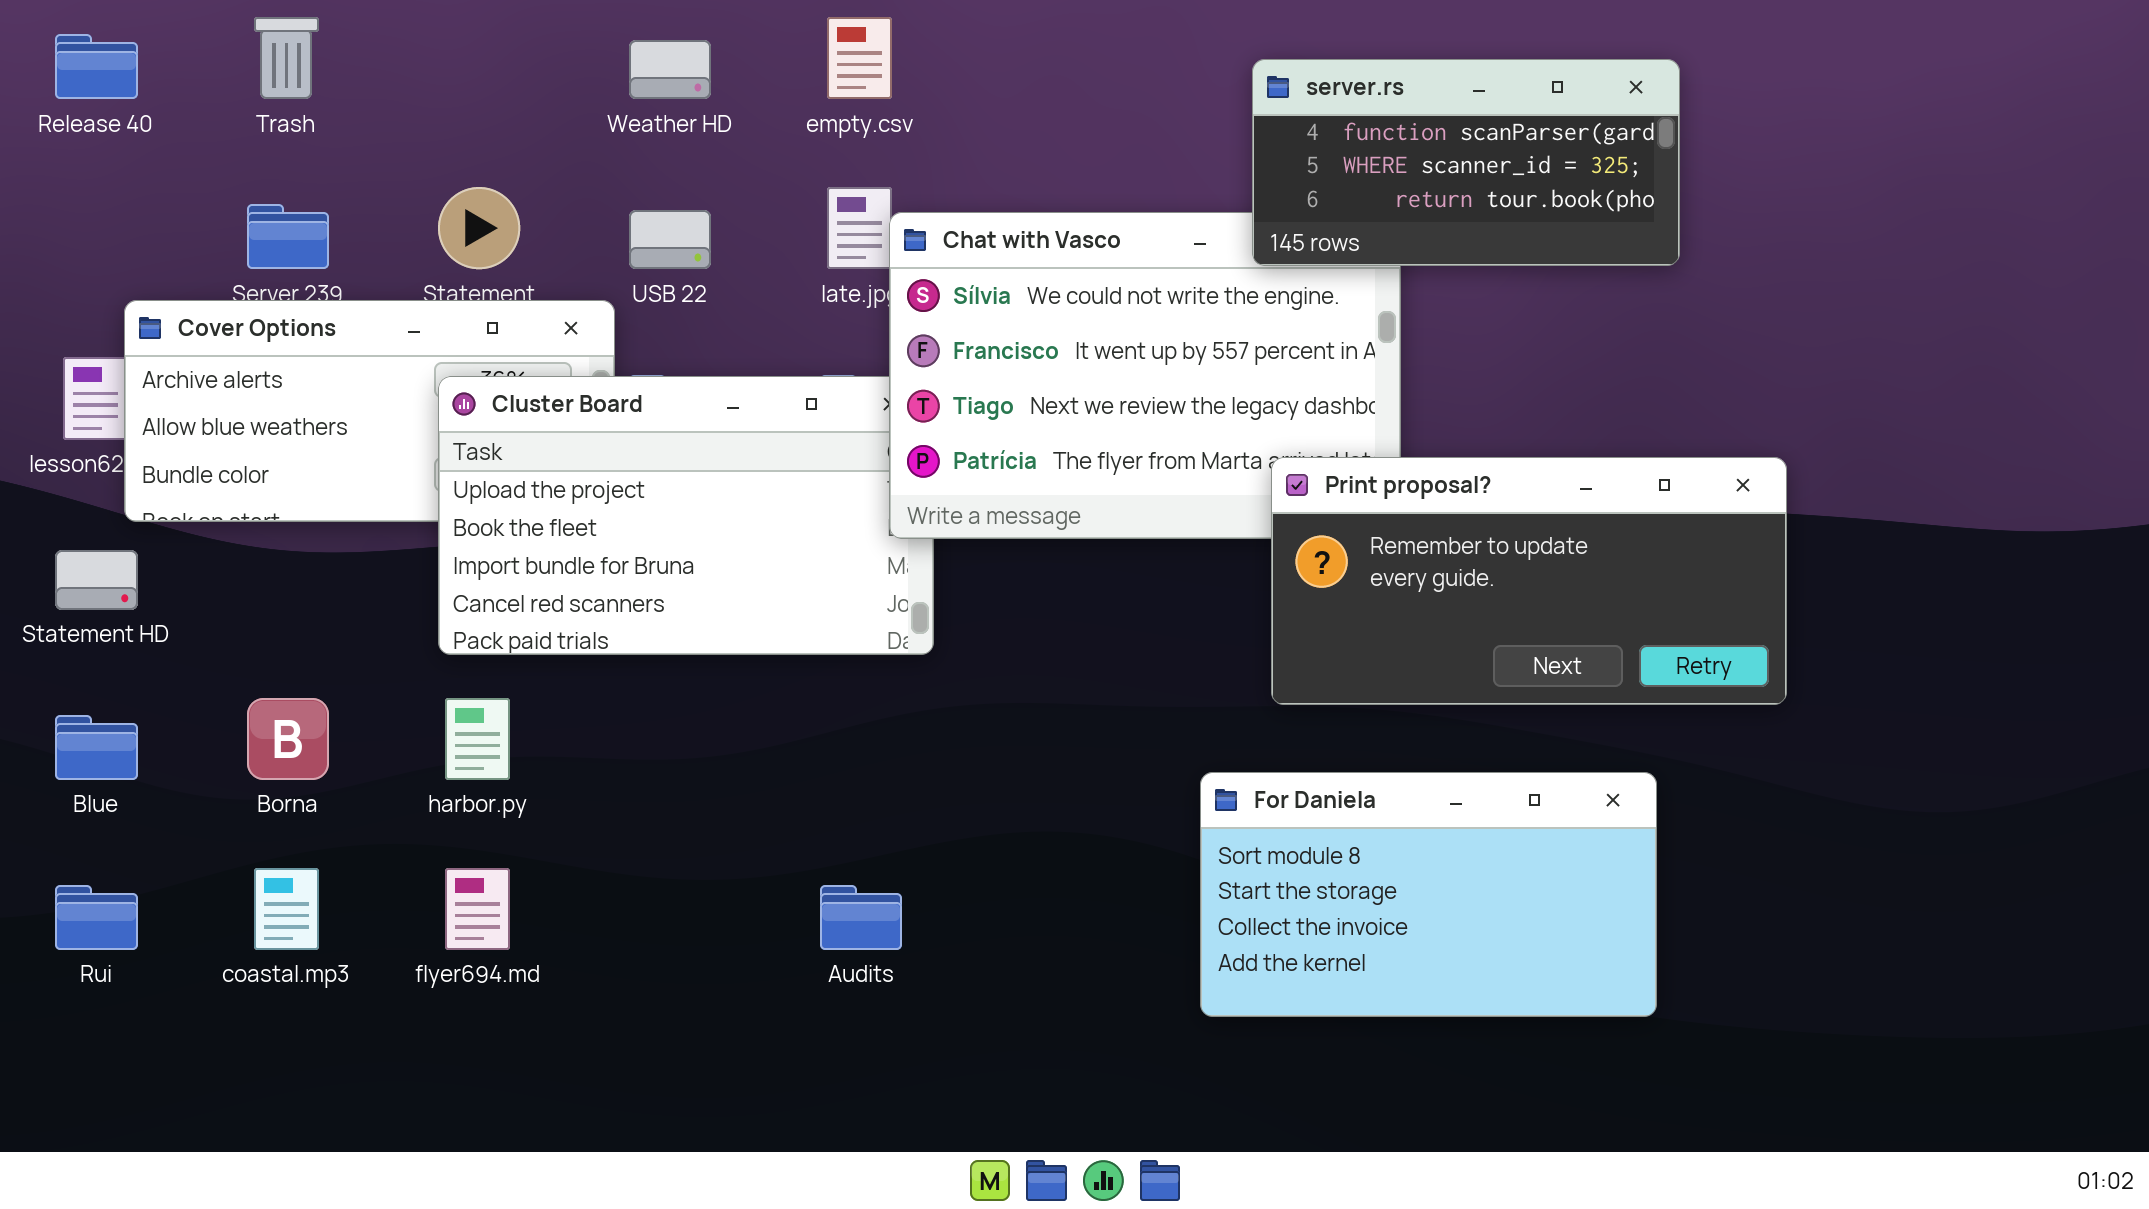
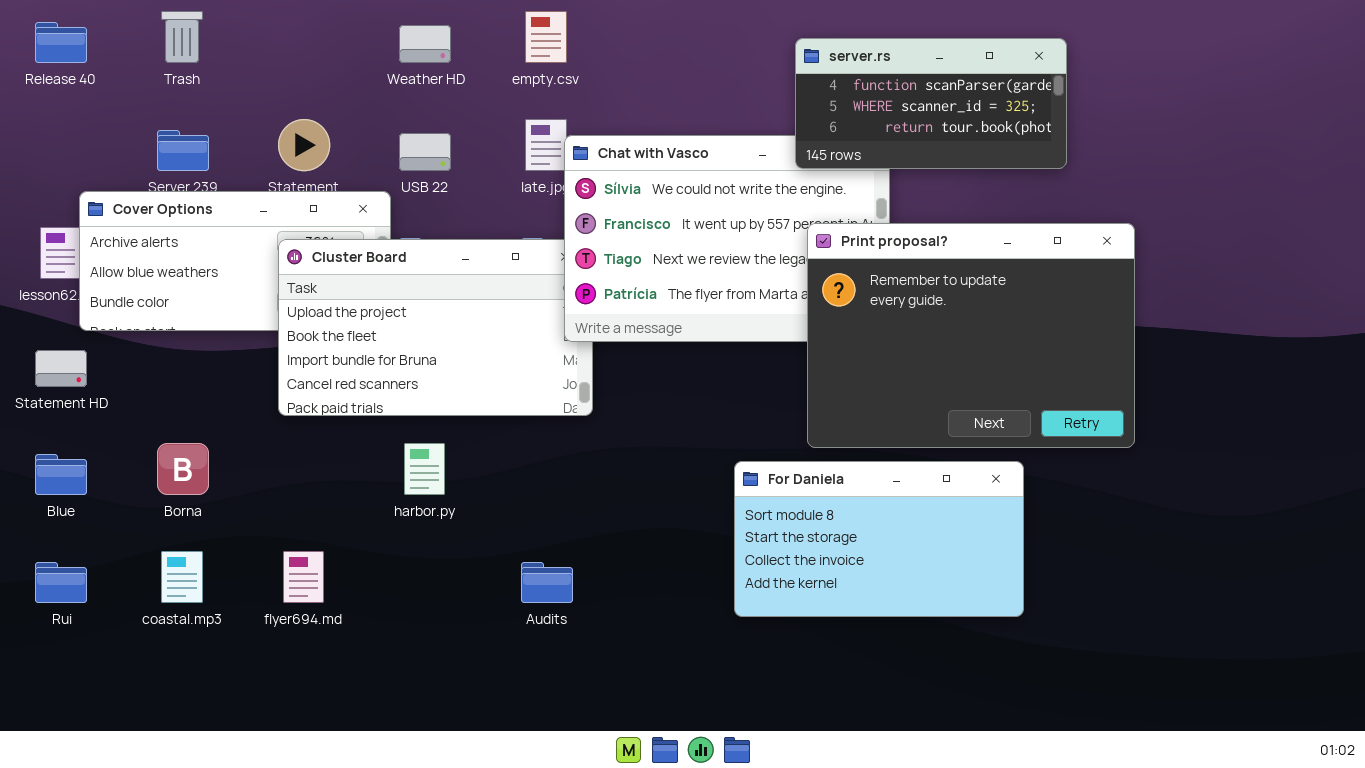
Print proposal?: [1271,457,1787,705] -> [807,223,1135,448], resized
harbor.py: [445,698,510,780] -> [404,443,445,495], moved
For Daniela: [1200,772,1657,1017] -> [734,461,1024,617], moved

